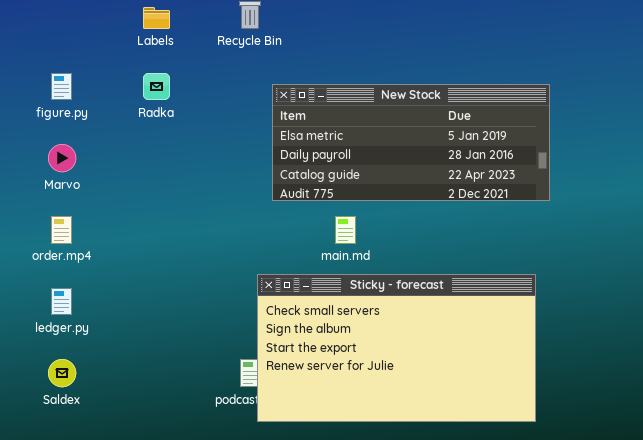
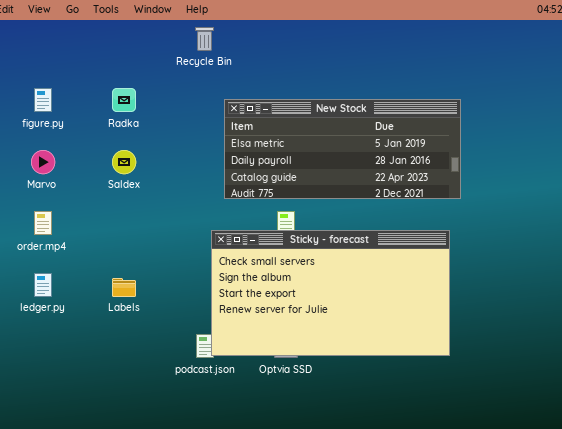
Labels: [143,7,170,29] -> [112,278,136,297], moved
Sticky - forecast: [257,274,536,422] -> [211,230,450,356], moved
Saldex: [48,359,76,387] -> [112,150,136,174], moved

